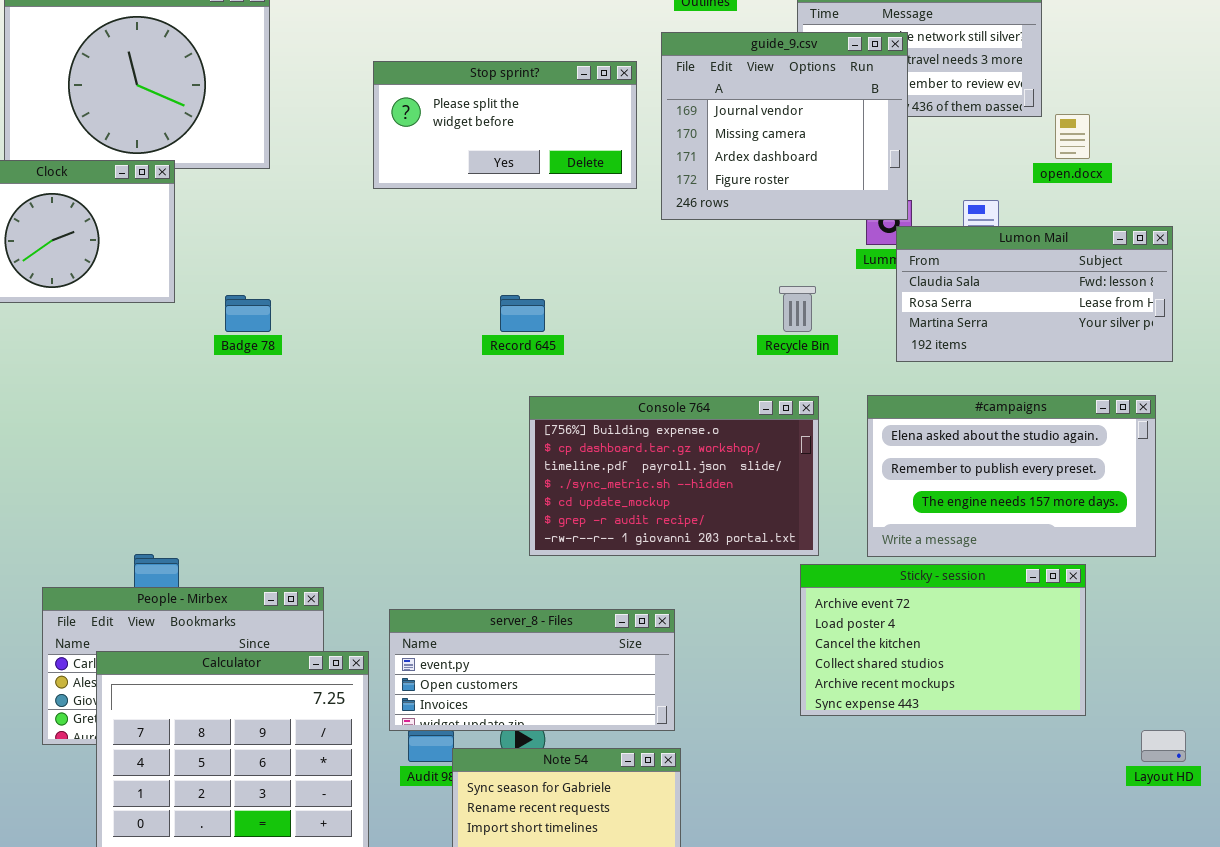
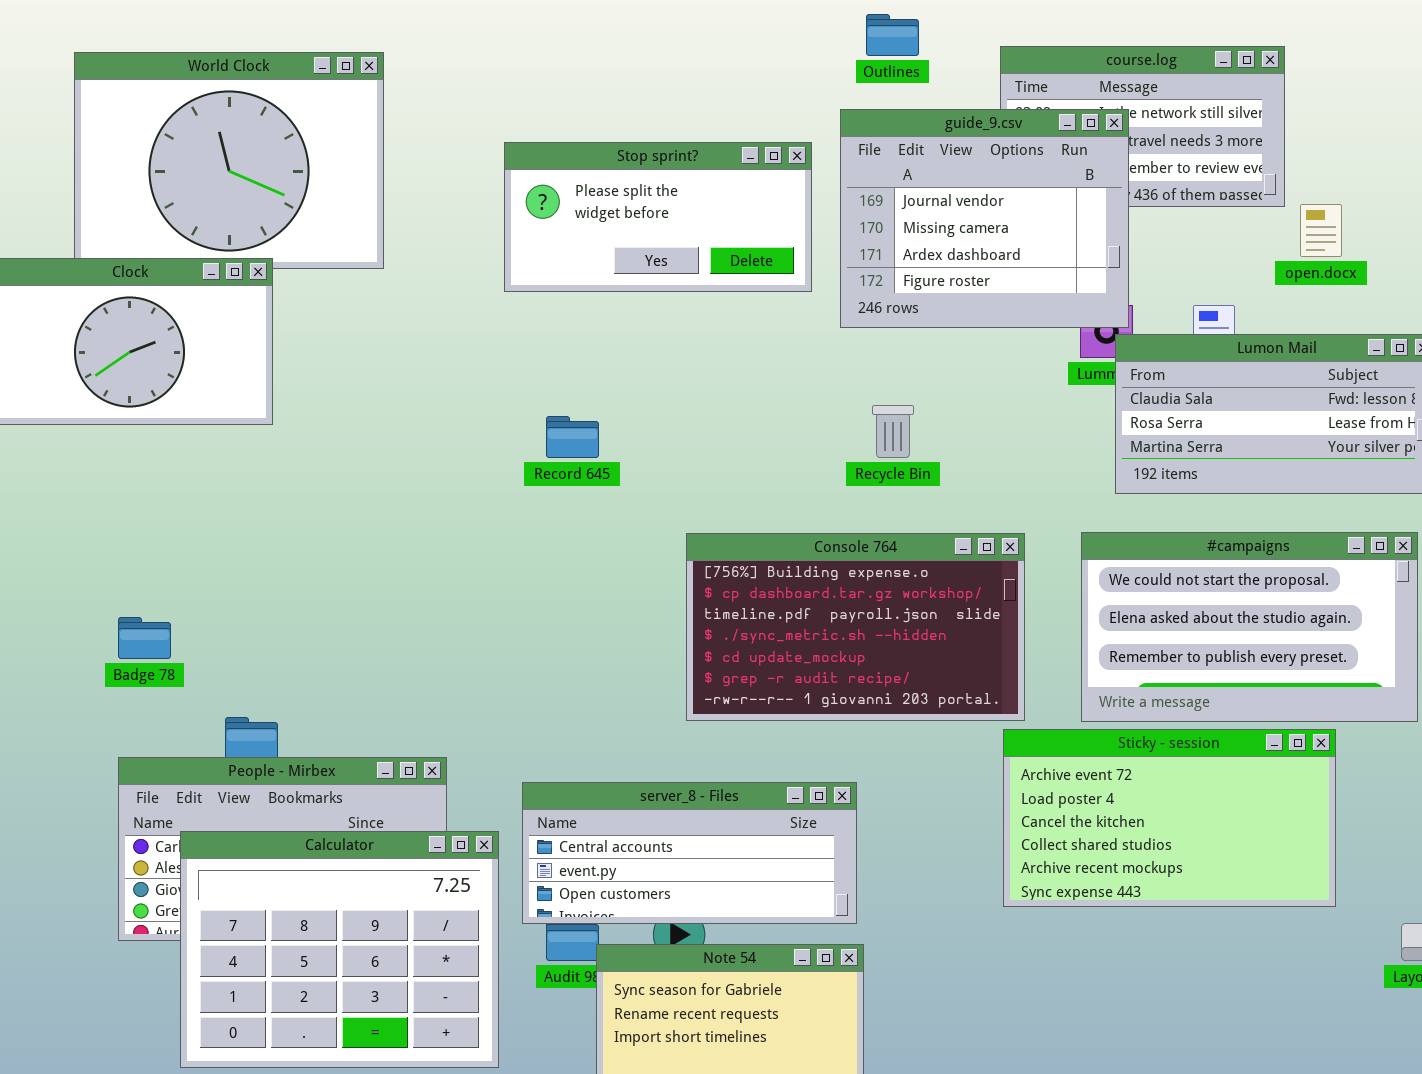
Recycle Bin: [779,286,816,332] -> [872,405,914,458], moved
Badge 78: [225,295,271,332] -> [118,617,171,659], moved
Record 645: [500,295,545,332] -> [546,416,599,458], moved
#campaigns: [867,395,1156,557] -> [1081,532,1418,722], scrolled up 1 row
server_8 - Files: [389,609,675,731] -> [522,782,857,924], scrolled up 1 row

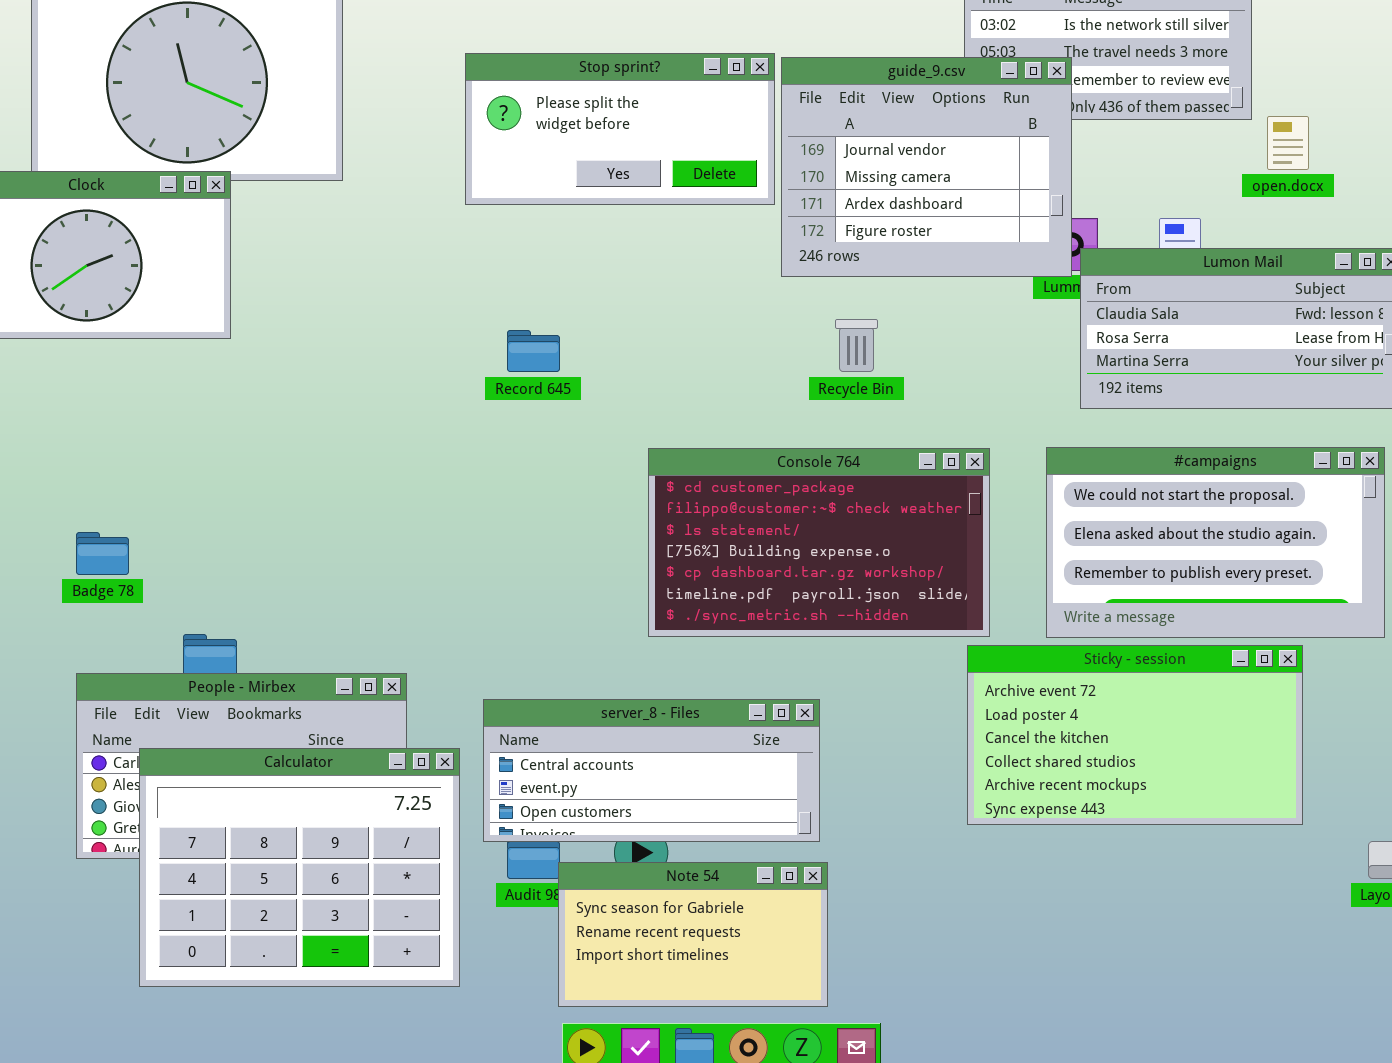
guide_9.csv: [840,109,1129,328] -> [781,57,1072,277], moved
Console 764: [686,533,1025,721] -> [648,448,990,637], scrolled up 3 rows

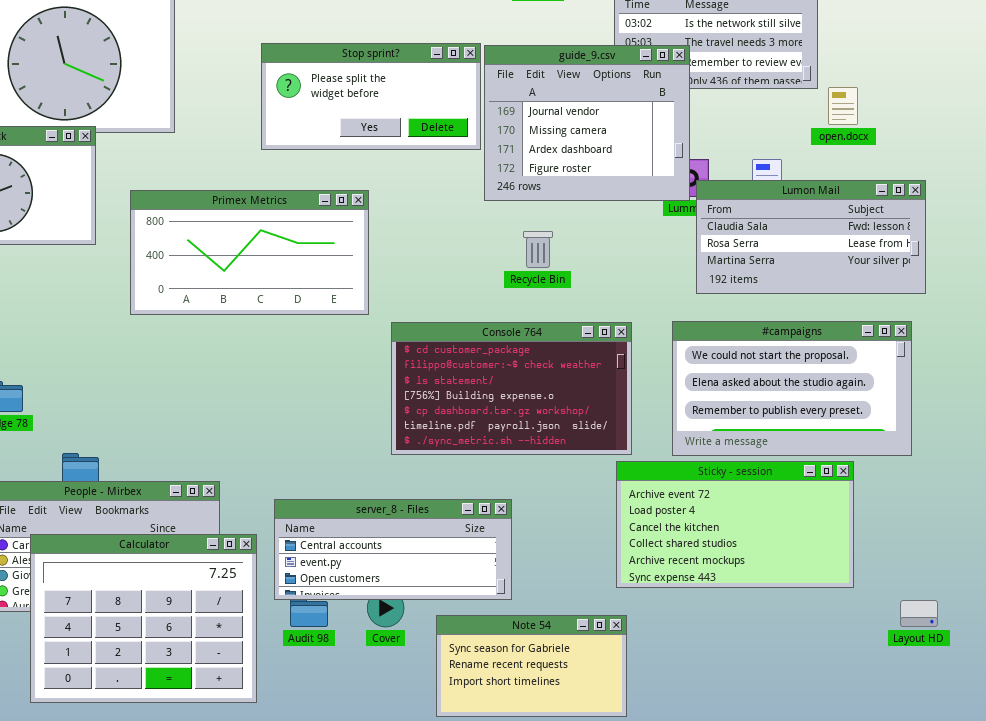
Primex Metrics: none -> [130,190,369,315], opened
Note 54: [558,862,828,1007] -> [436,615,627,717], moved

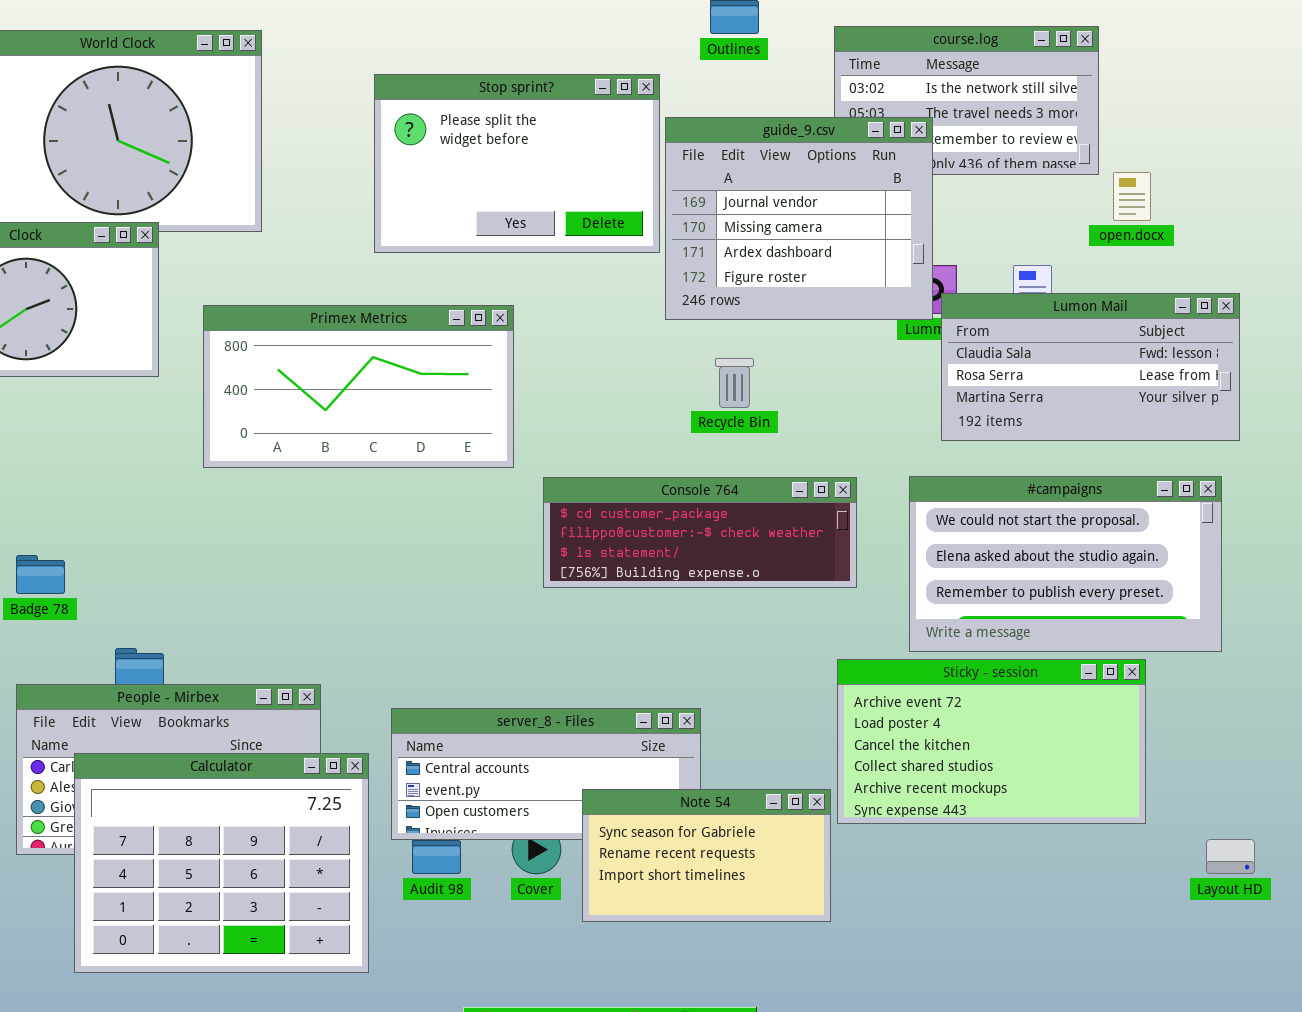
Stop sprint?: [261,43,481,150] -> [374,74,660,253], resized
Console 764: [391,322,632,455] -> [543,477,857,588], resized
Note 54: [436,615,627,717] -> [582,789,831,922], moved

